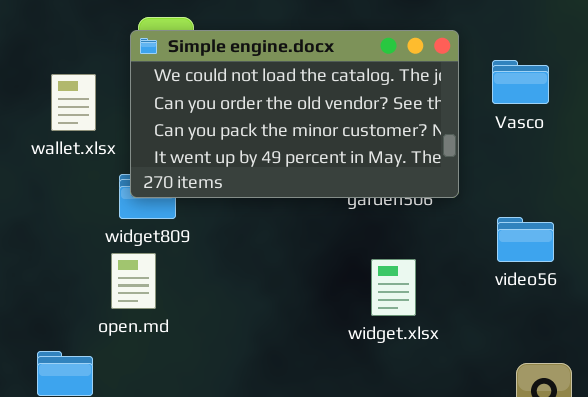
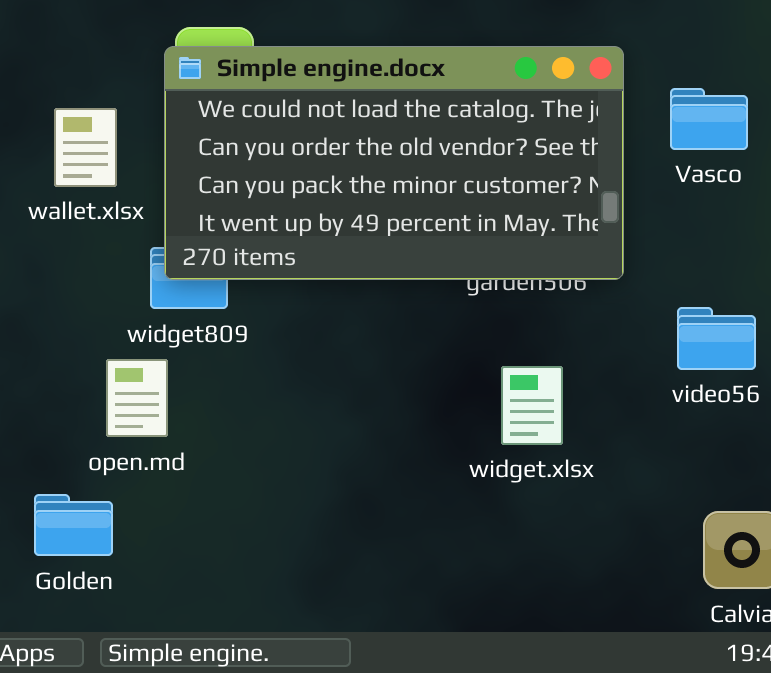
open.md: [111,253,156,309] -> [106,359,168,437], moved

